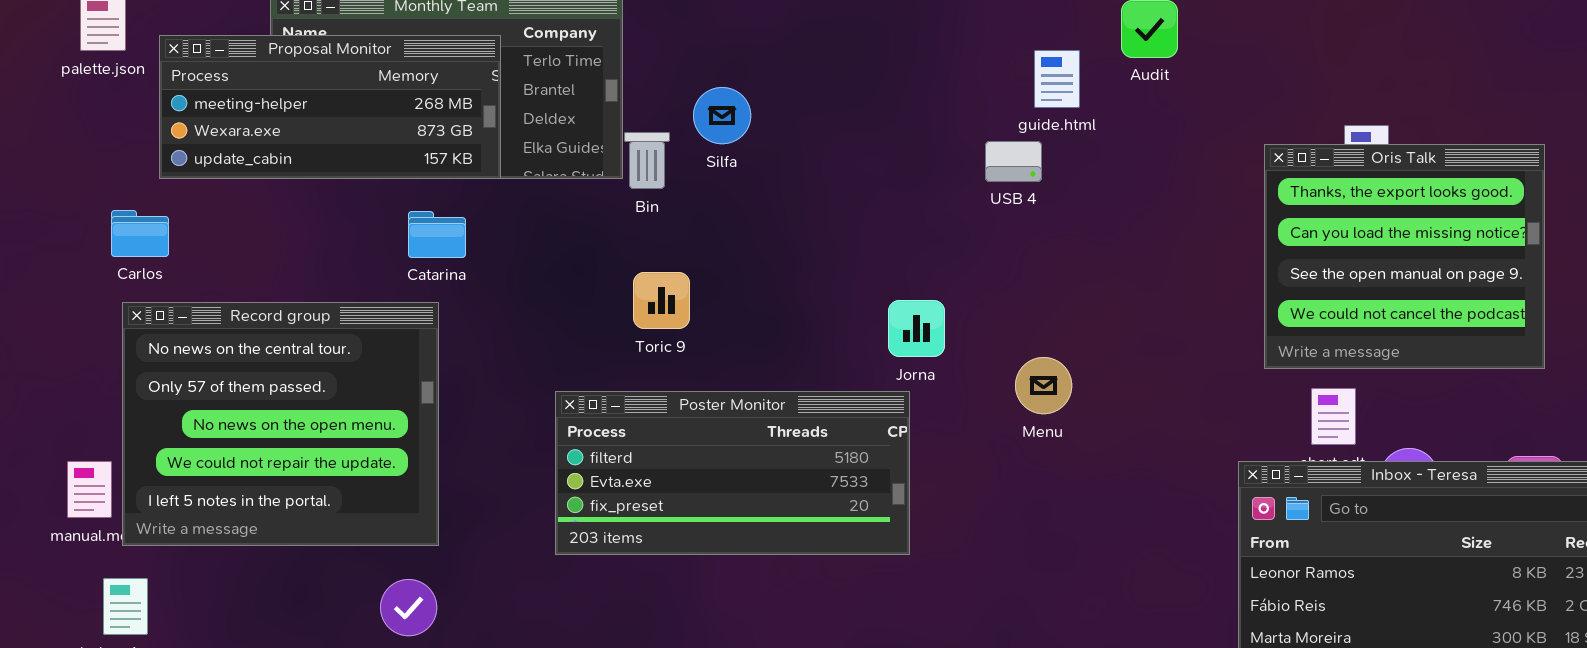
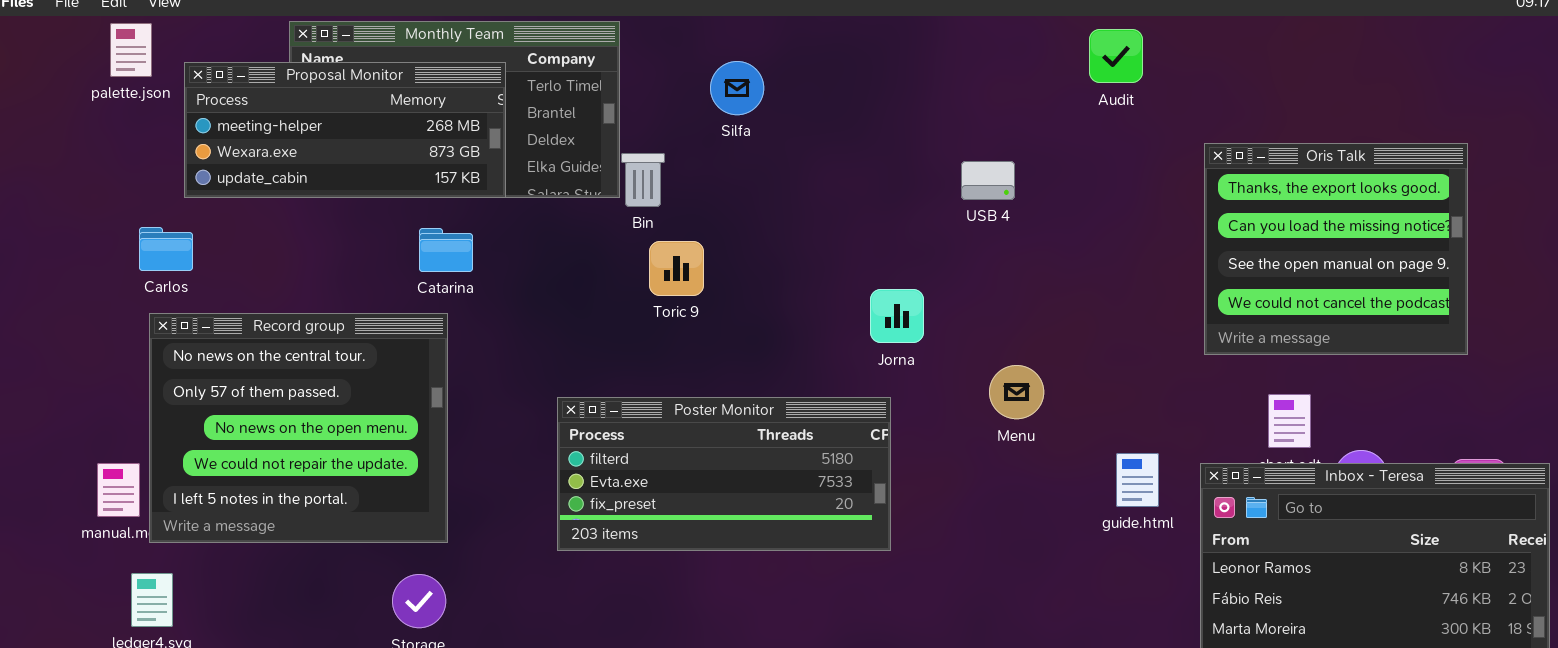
guide.html: [1034,50,1080,108] -> [1116,453,1159,507], moved
Silfa: [693,87,751,144] -> [710,61,764,115], moved
Oris Talk: [1264,144,1545,369] -> [1204,143,1468,355], moved
Toric 9: [633,272,690,329] -> [649,241,704,296], moved
Jorna: [888,300,945,357] -> [870,289,924,343], moved

